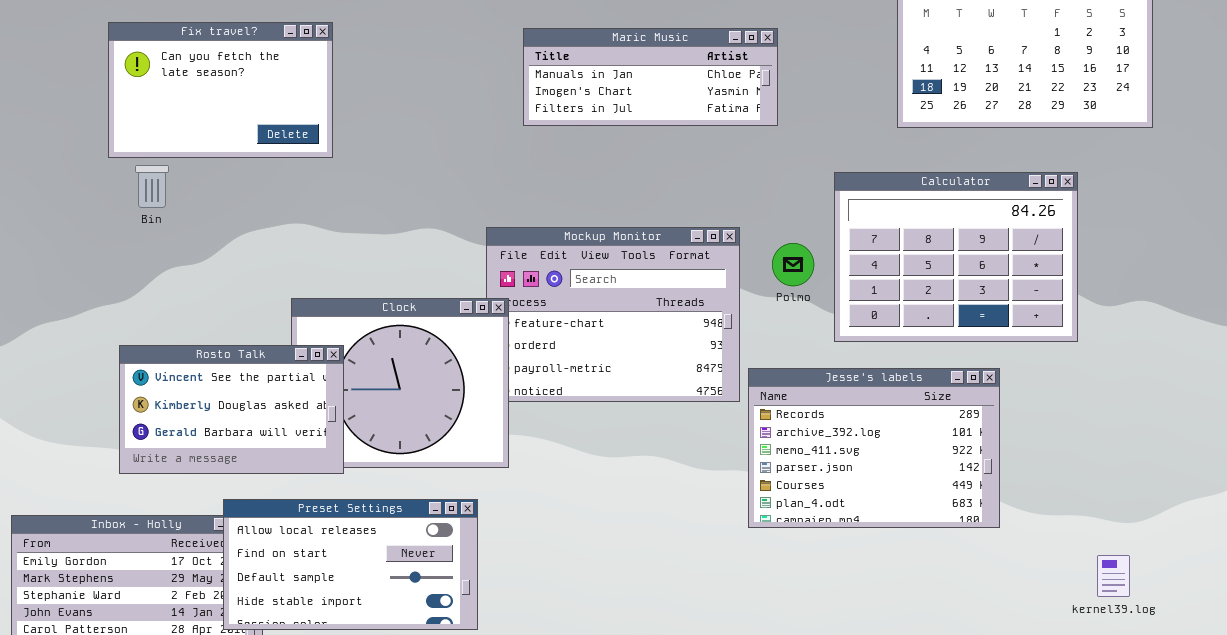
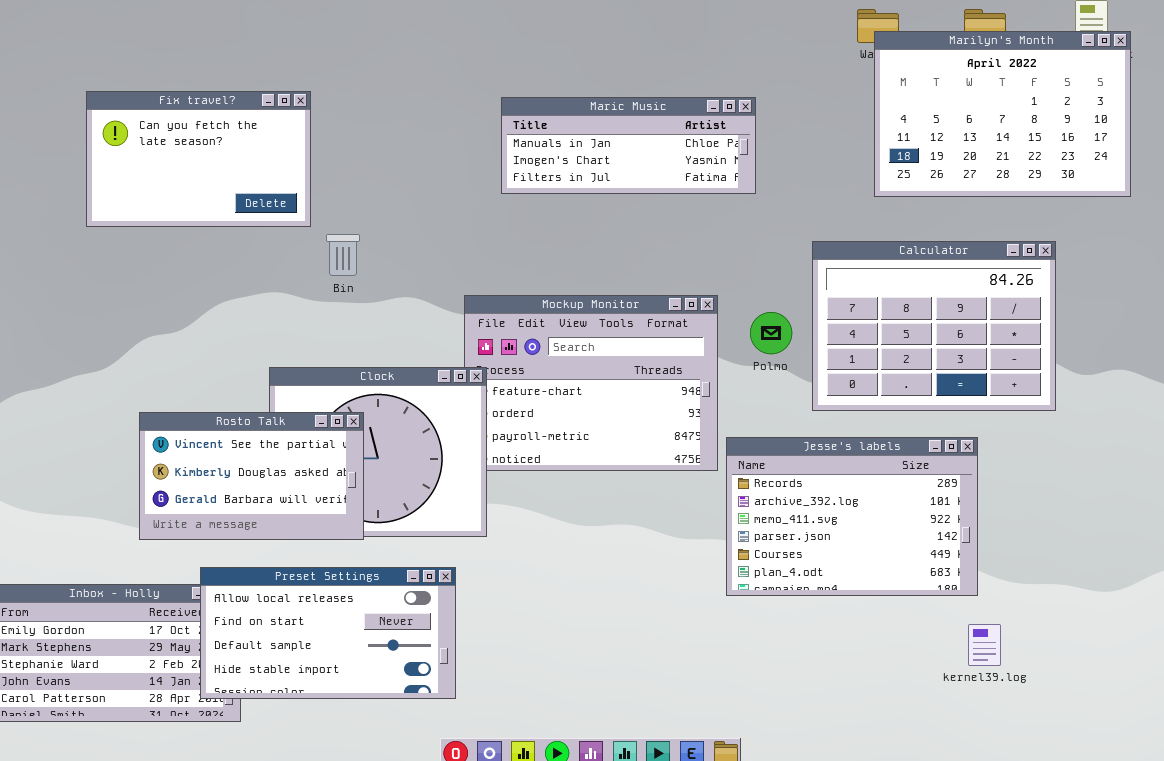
Bin: [135,165,169,208] -> [326,234,360,276], moved
Rosto Talk: [119,345,344,474] -> [139,412,364,540], moved
kernel39.log: [1097,555,1130,597] -> [968,624,1001,666], moved

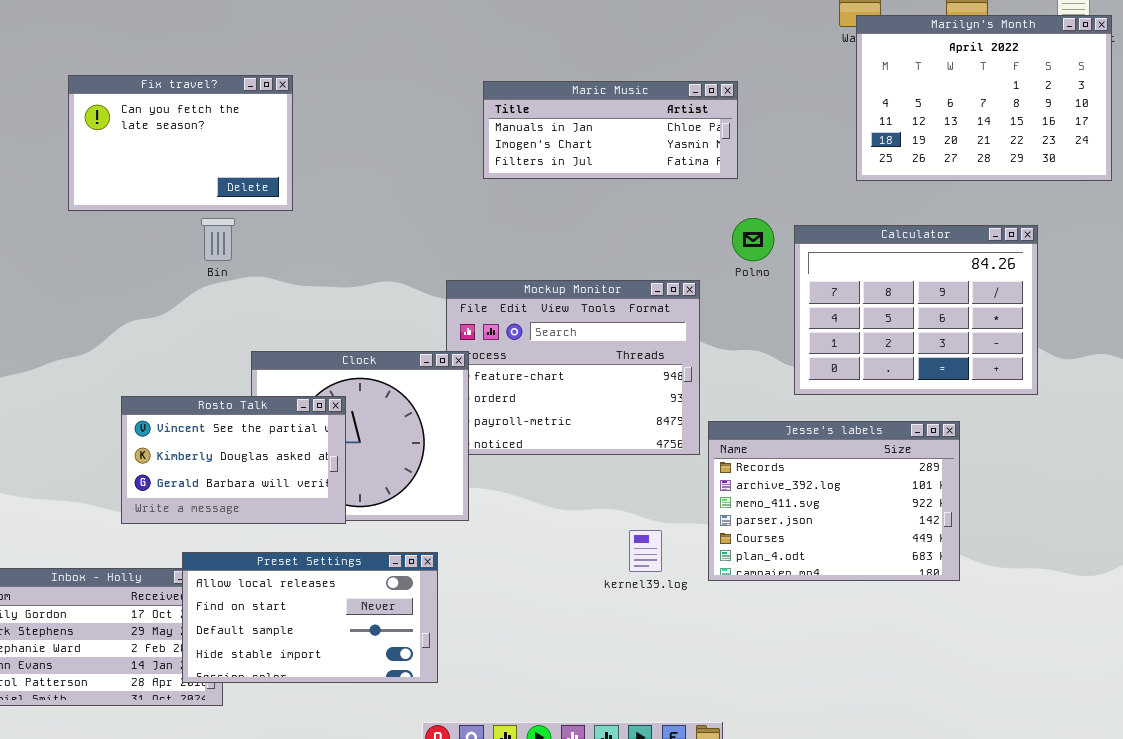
Bin: [326,234,360,276] -> [201,218,235,261], moved
Polmo: [750,312,792,354] -> [732,218,774,261], moved
kernel39.log: [968,624,1001,666] -> [629,530,662,572], moved

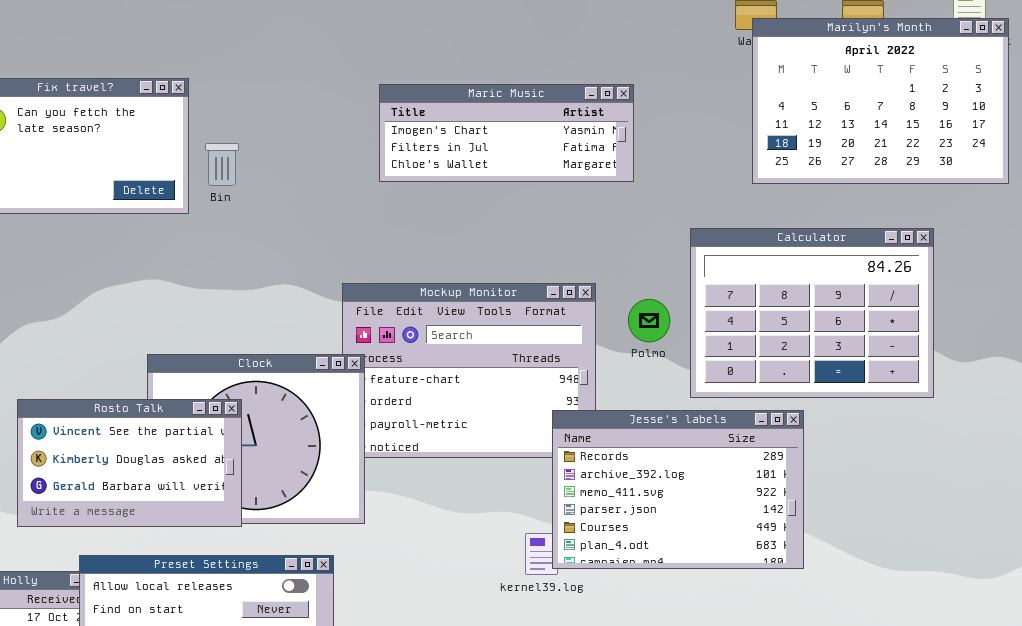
Maric Music: [483,81,738,179] -> [379,84,634,182], scrolled down 1 row
Bin: [201,218,235,261] -> [205,143,239,186], moved
Polmo: [732,218,774,261] -> [628,299,670,342], moved
Jesse's labels: [708,421,960,581] -> [552,410,804,569], moved

